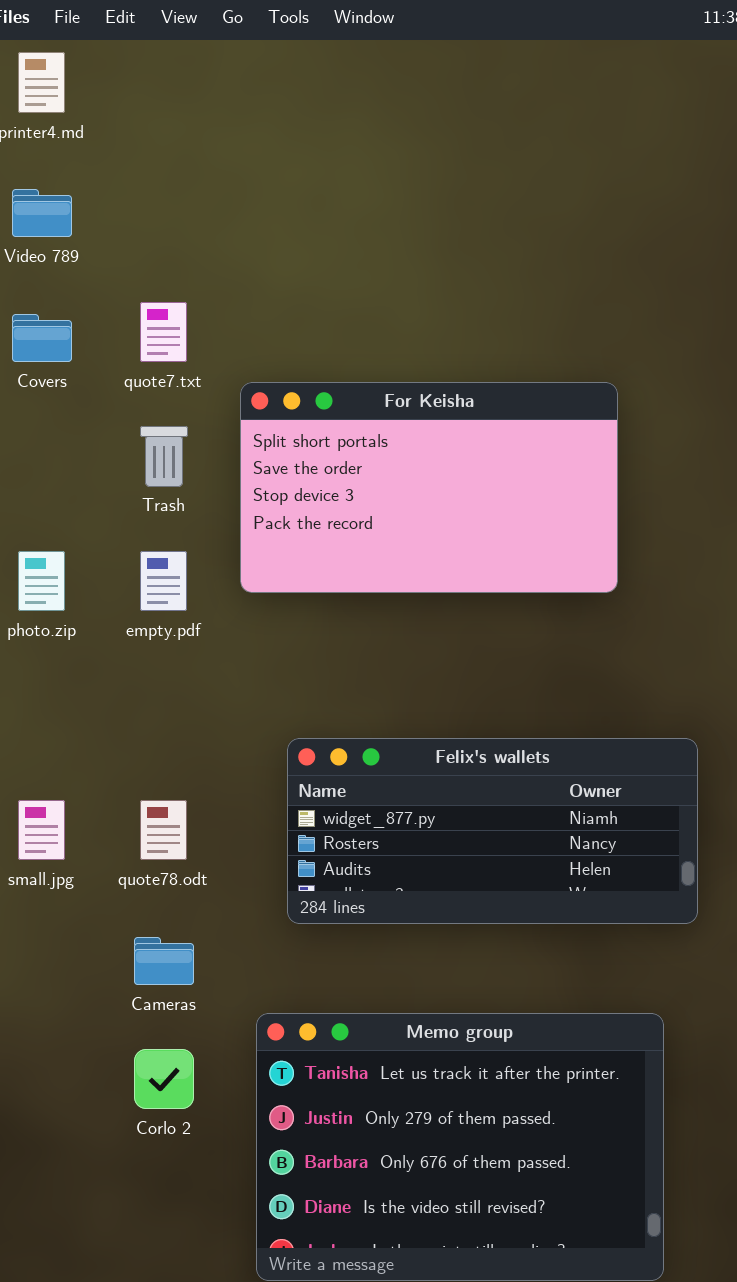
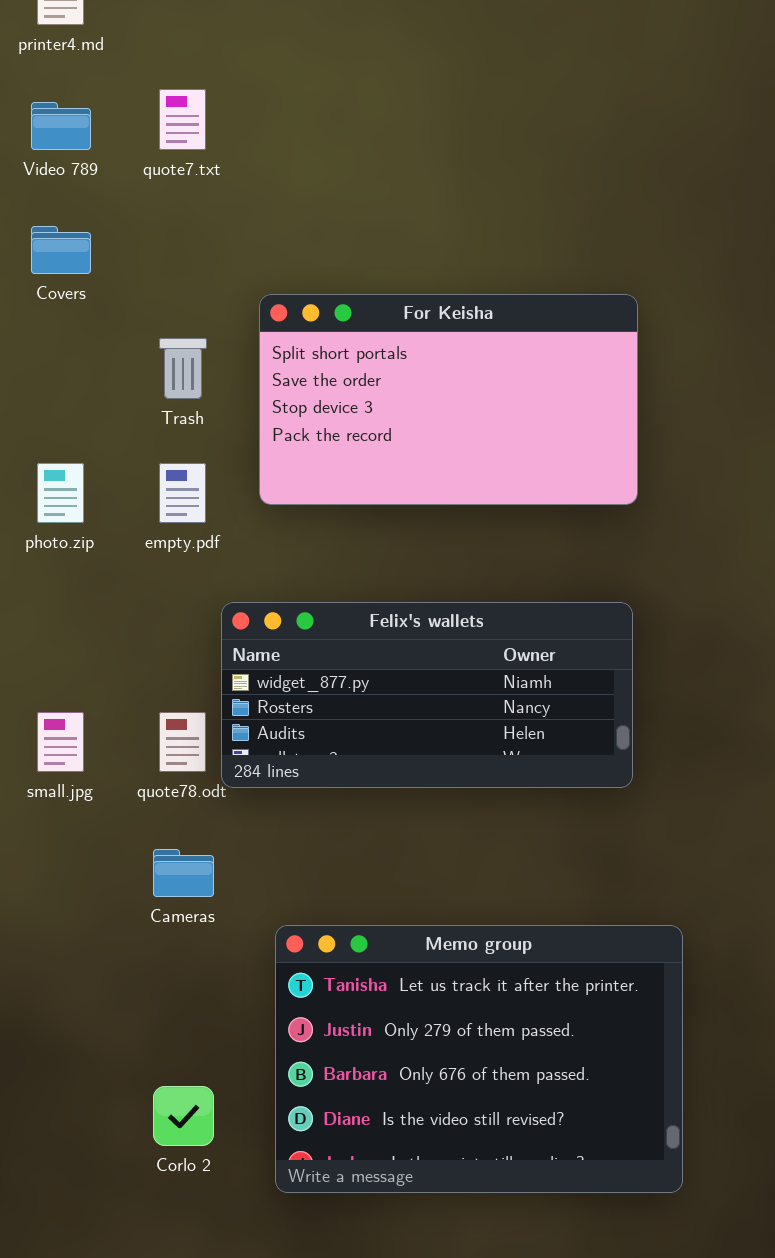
quote7.txt: [140,302,187,362] -> [159,89,206,150], moved
Felix's wallets: [287,738,698,924] -> [221,602,633,788], moved
Corlo 2: [134,1049,194,1109] -> [153,1086,214,1146], moved

